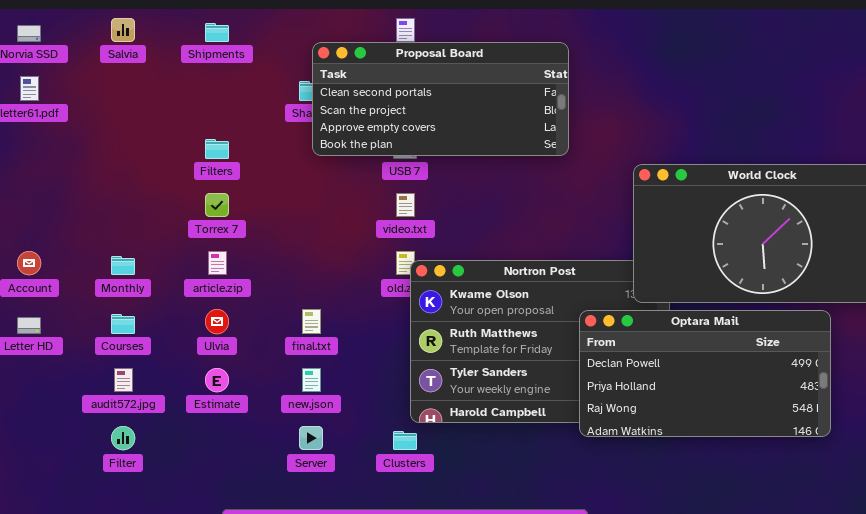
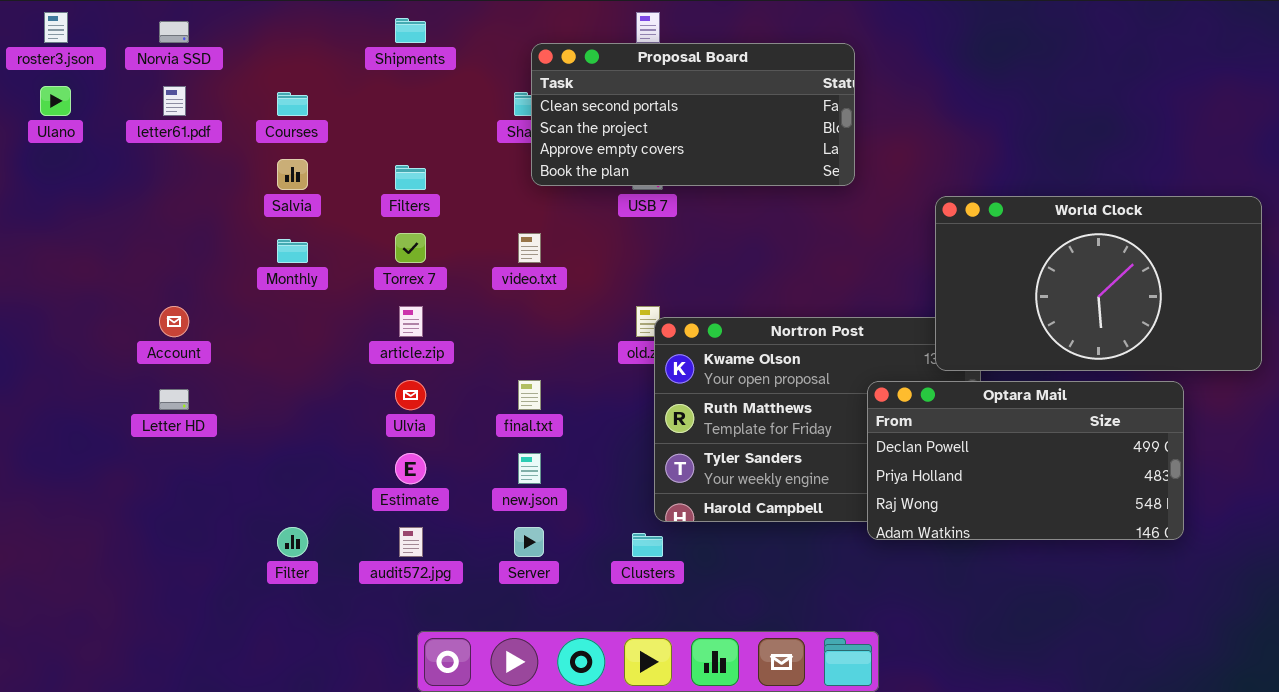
Salvia: [111,18,135,42] -> [277,159,308,190], moved
video.txt: [396,193,415,217] -> [518,233,541,263], moved
Monthly: [111,256,135,275] -> [277,239,308,263], moved
Courses: [111,314,135,334] -> [277,92,308,116], moved
audit572.jpg: [114,368,133,392] -> [399,527,423,557], moved

